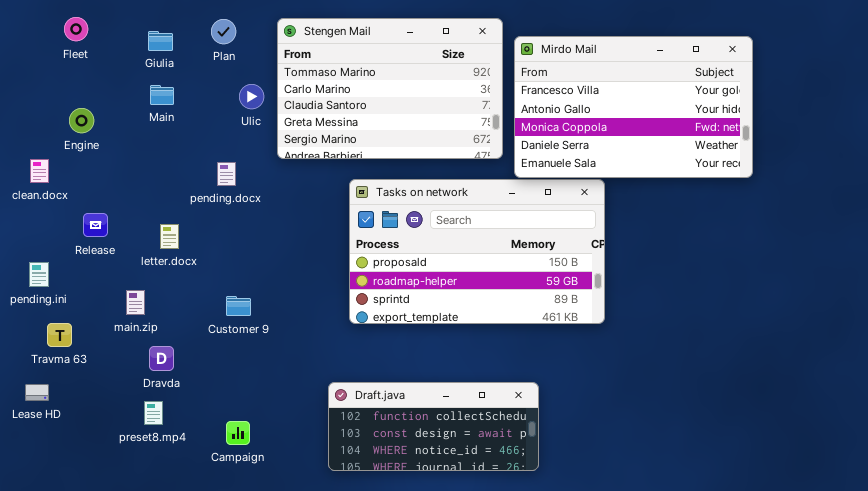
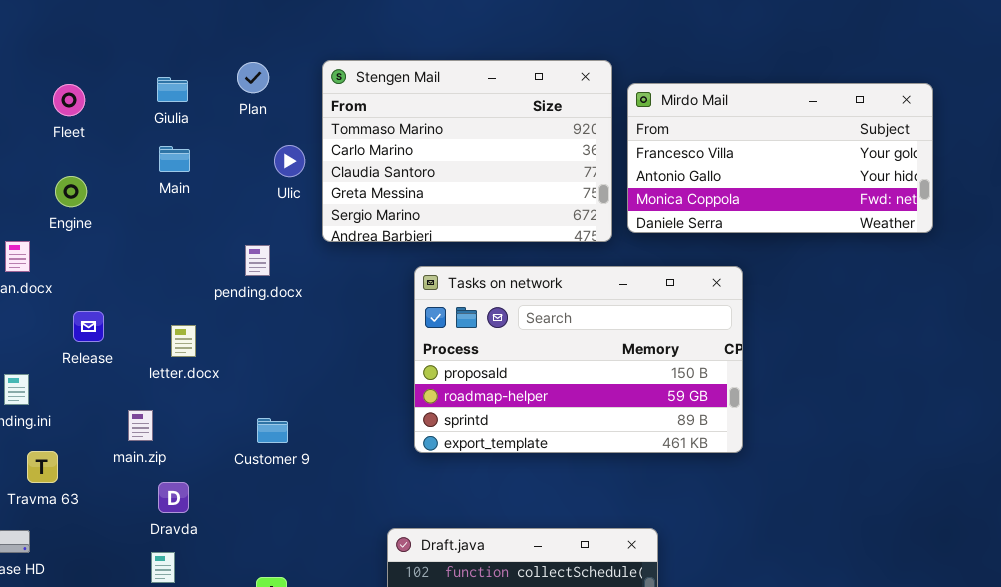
Fleet: [64,17,88,41] -> [53,84,85,116], moved
Mirdo Mail: [514,36,753,178] -> [627,83,933,233], resized

